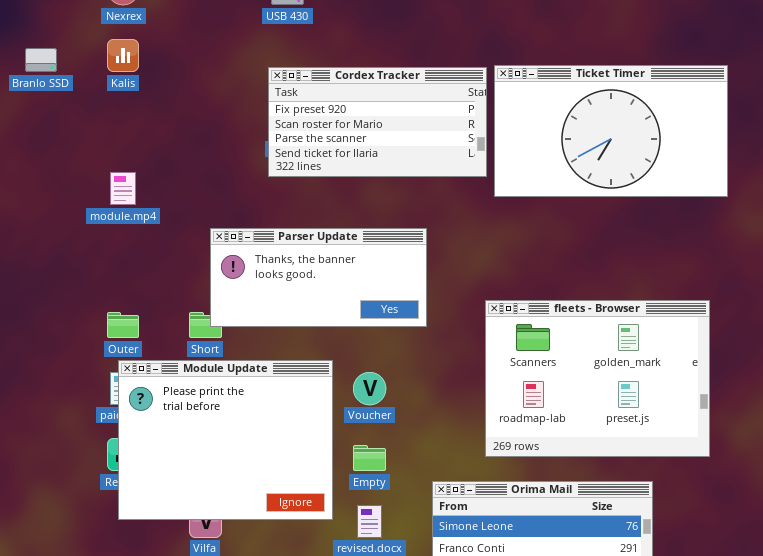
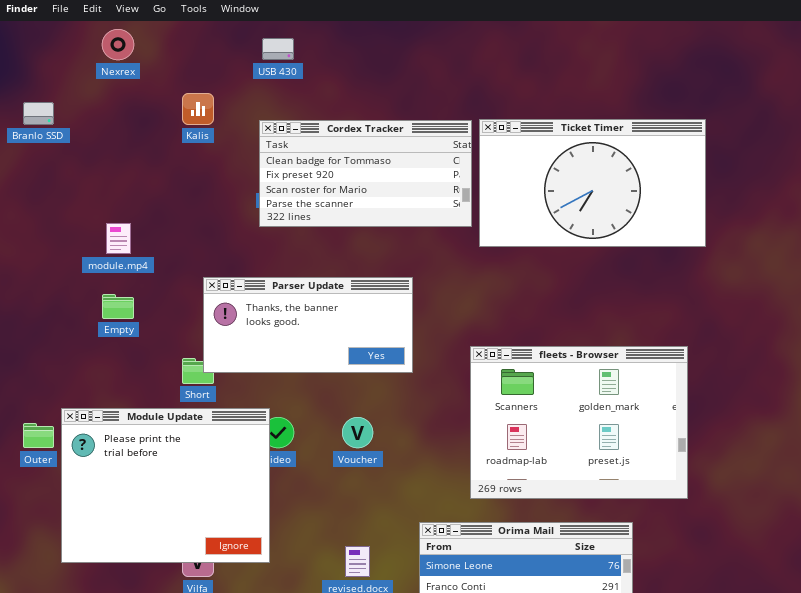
Kalis: [107,39,139,72] -> [182,93,214,125], moved
Cordex Tracker: [268,67,487,177] -> [259,120,472,227], scrolled up 1 row
Outer: [107,312,139,338] -> [23,423,54,448], moved
Module Update: [118,360,333,520] -> [61,408,270,563], moved
Empty: [353,445,386,471] -> [102,294,134,319], moved

